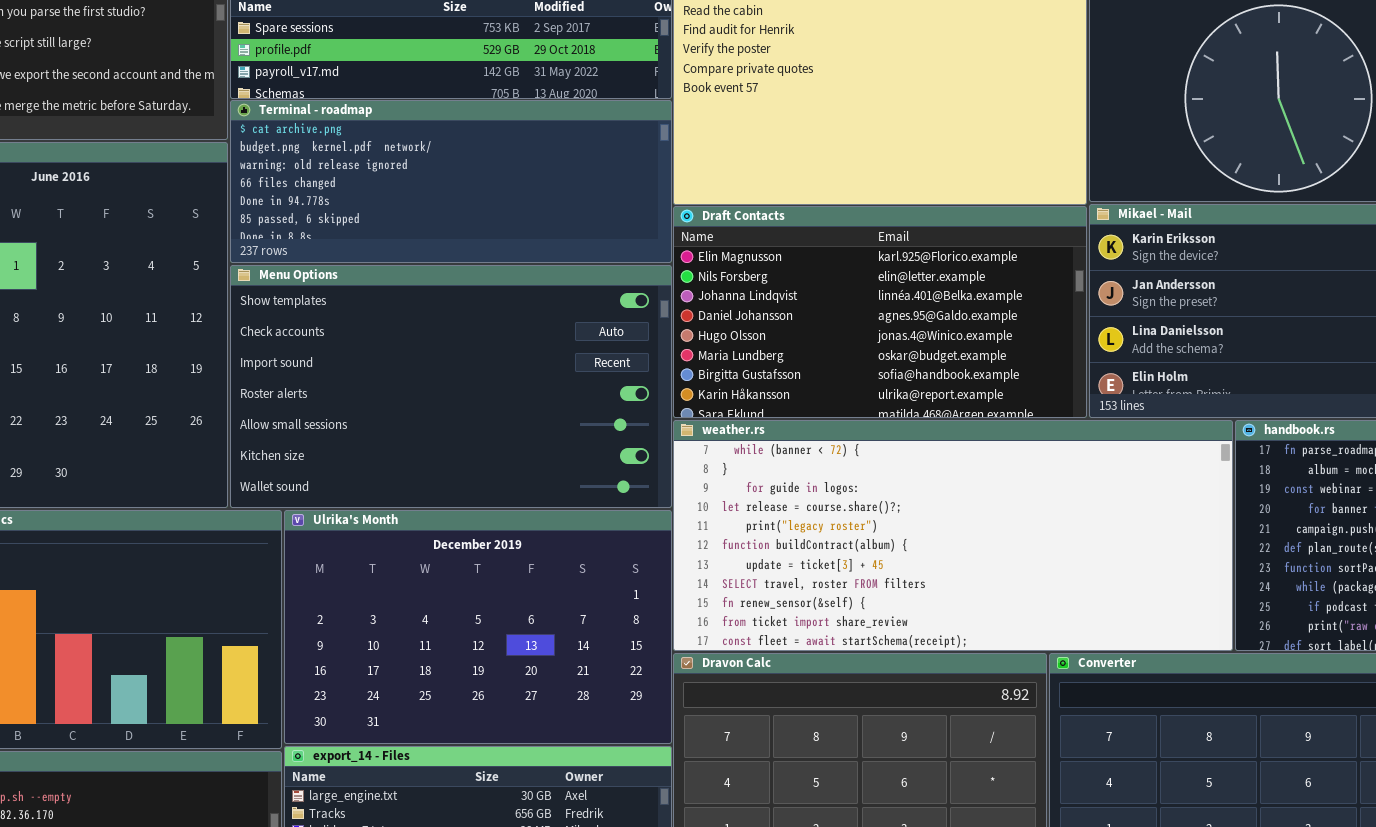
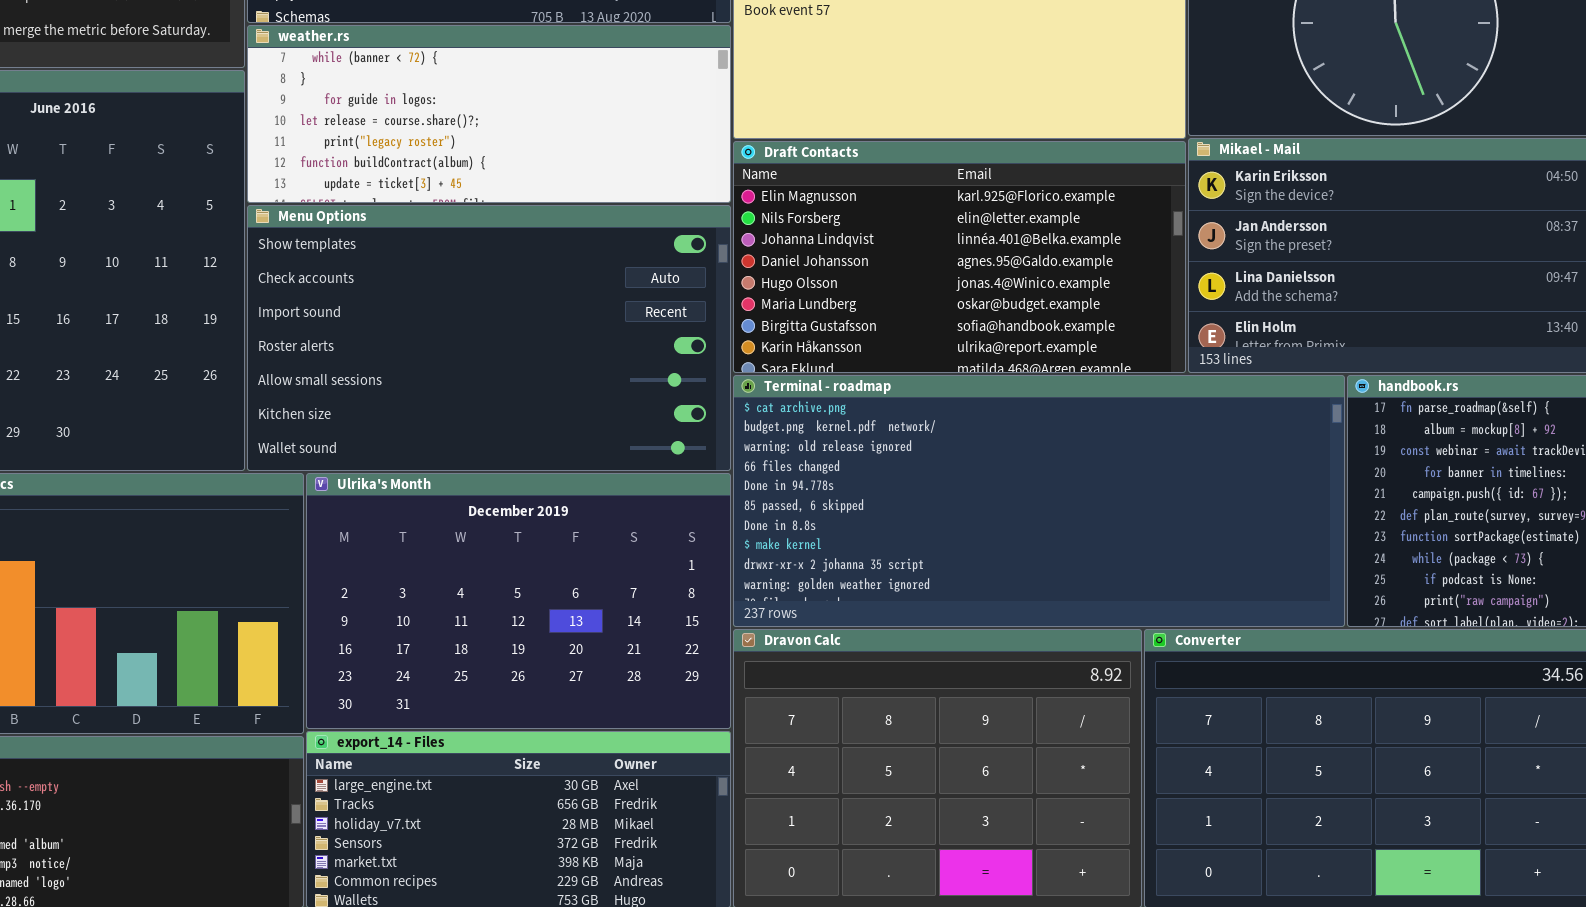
Terminal - roadmap: [230,100,672,263] -> [733,375,1345,627], moved, resized
weather.rs: [673,420,1233,651] -> [247,25,731,203], moved, resized

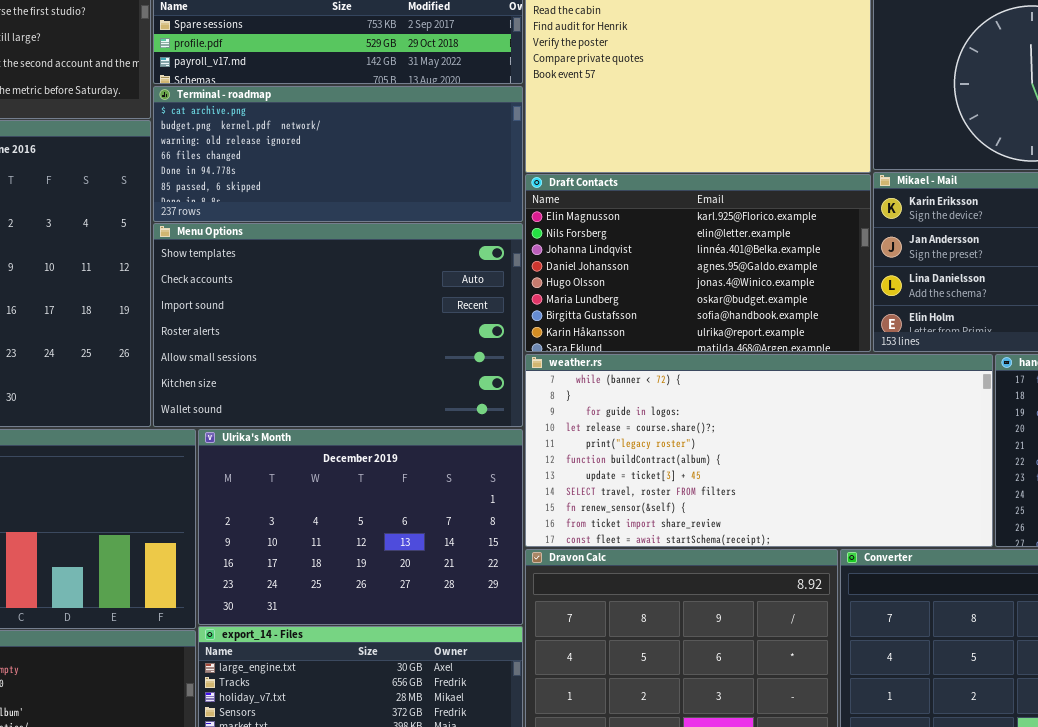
weather.rs: [247,25,731,203] -> [525,354,993,547], moved, resized
Terminal - roadmap: [733,375,1345,627] -> [153,86,523,222], moved, resized

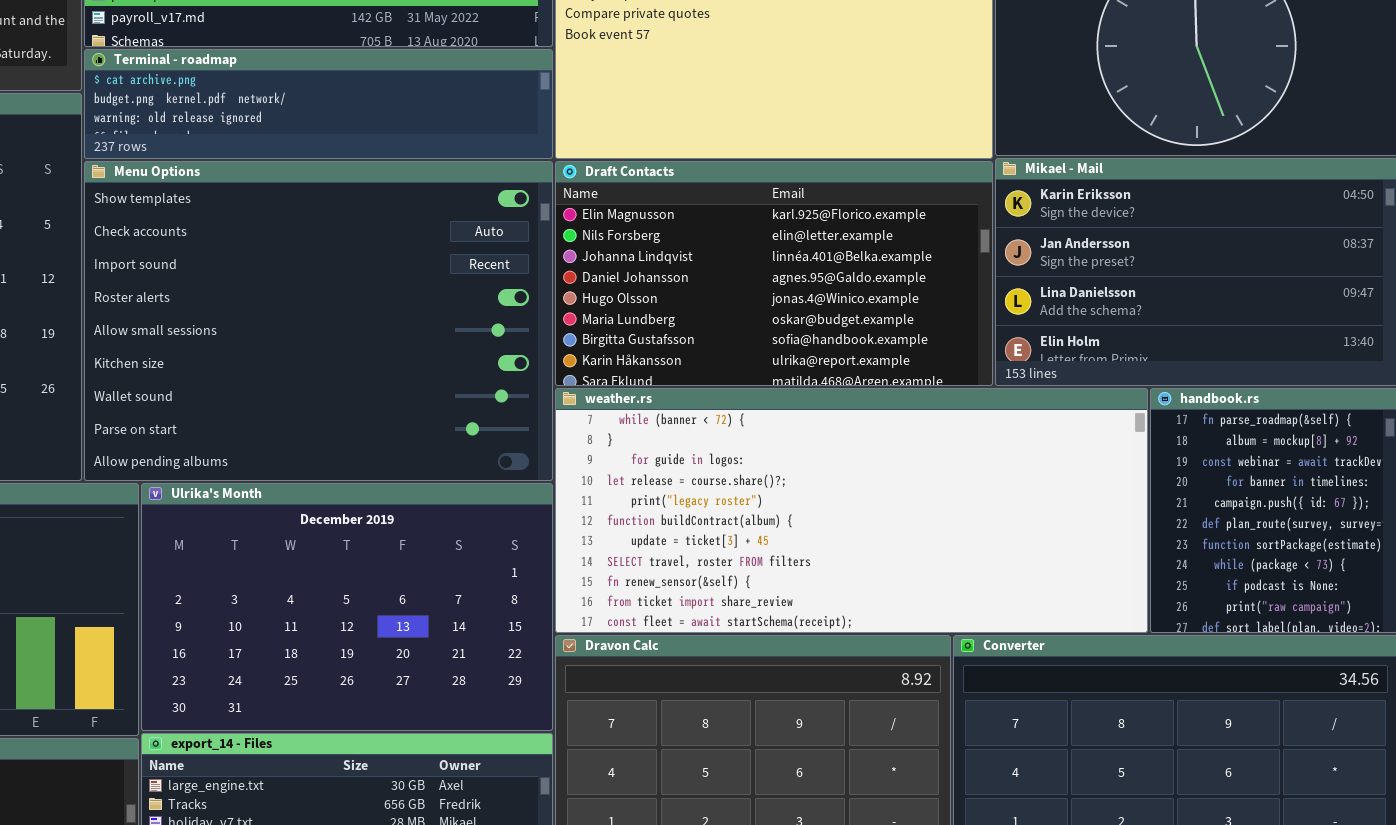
Terminal - roadmap: [153,86,523,222] -> [84,49,553,159], resized
Menu Options: [153,223,523,427] -> [84,161,553,481], resized

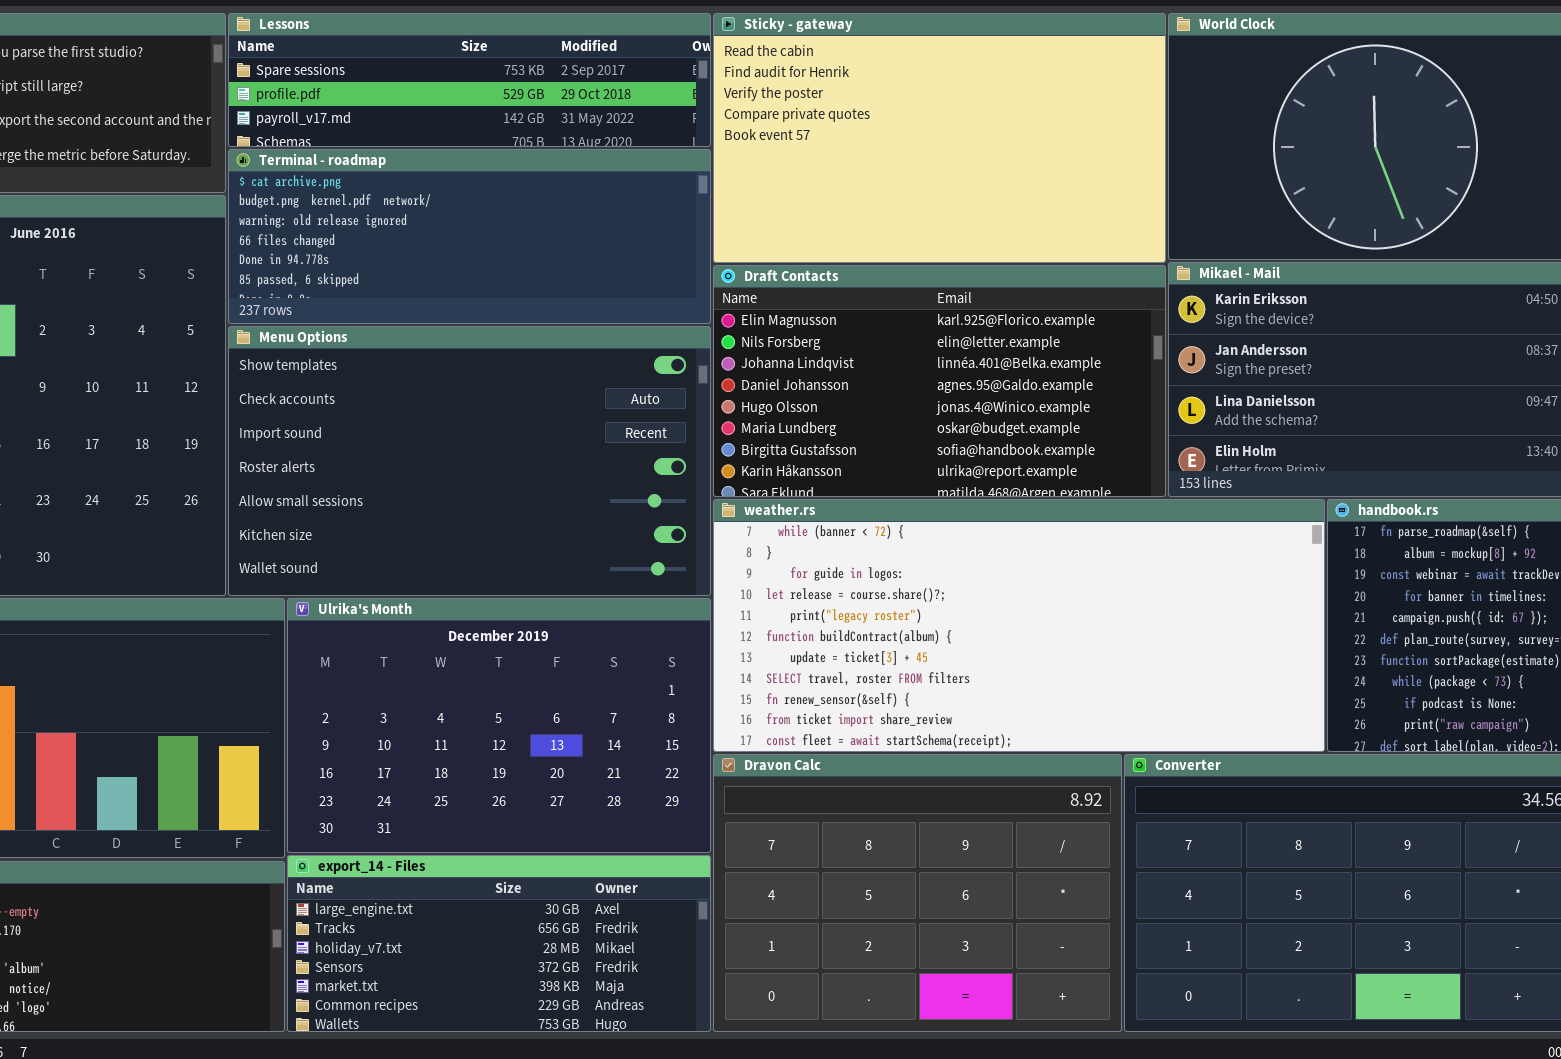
Terminal - roadmap: [84,49,553,159] -> [228,149,711,324], resized
Menu Options: [84,161,553,481] -> [228,326,711,596], resized

